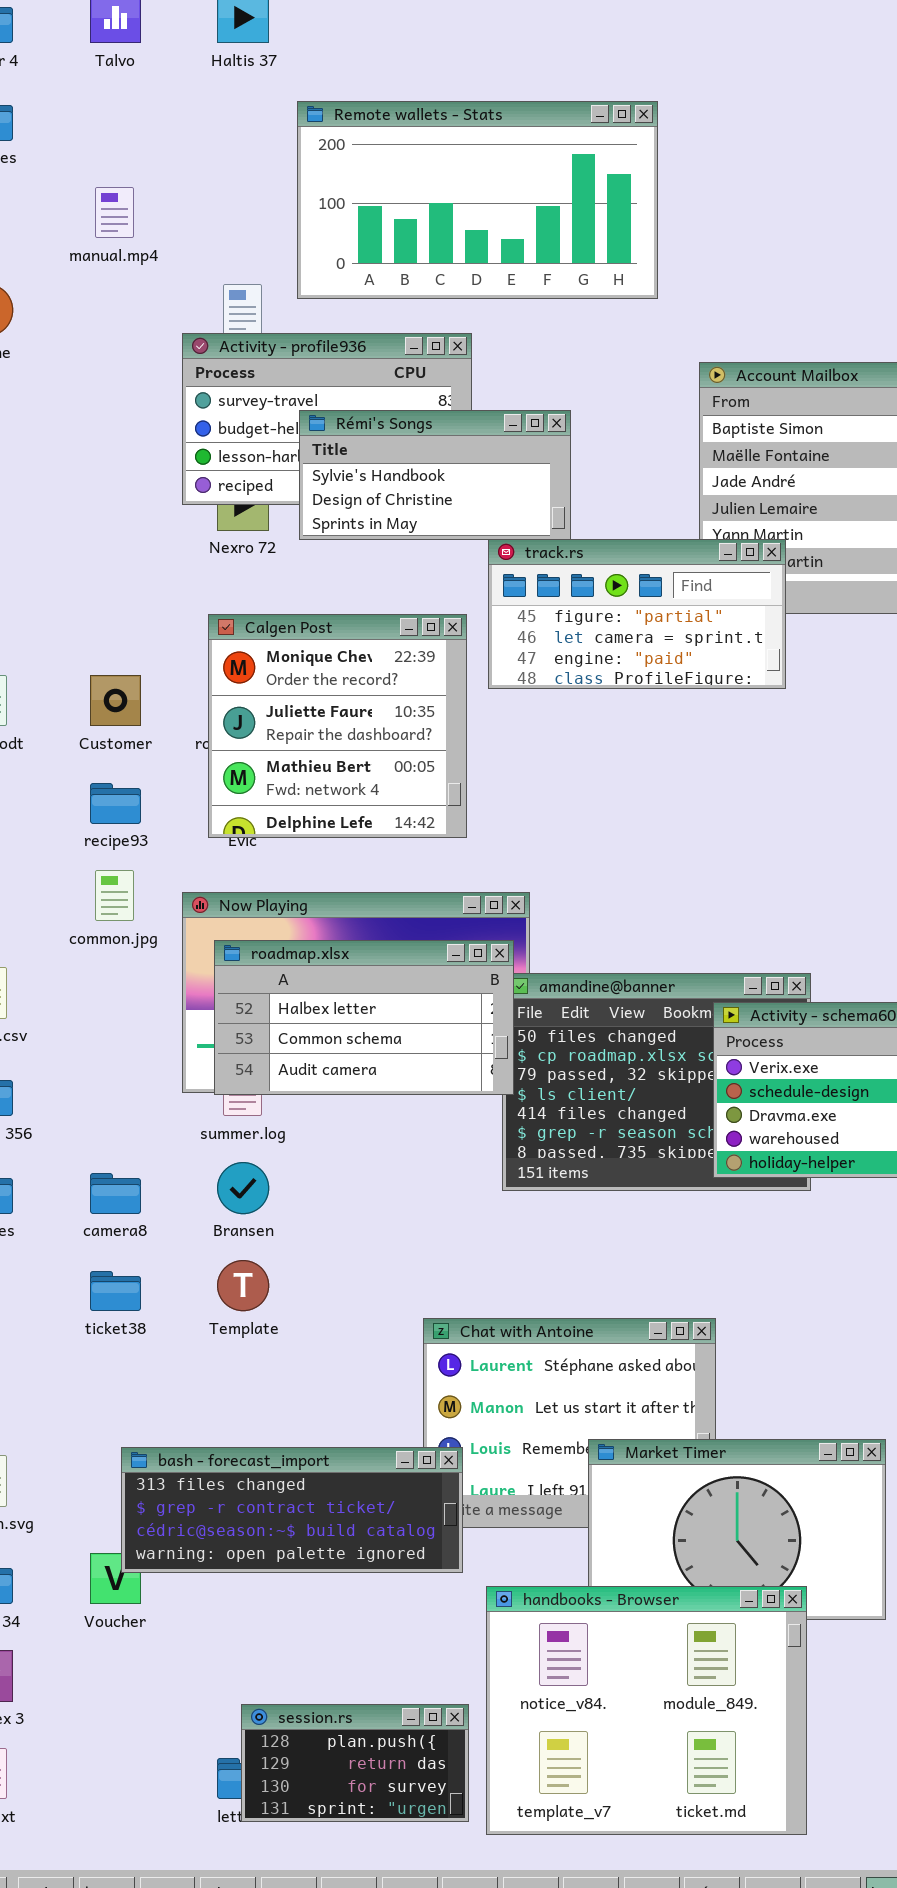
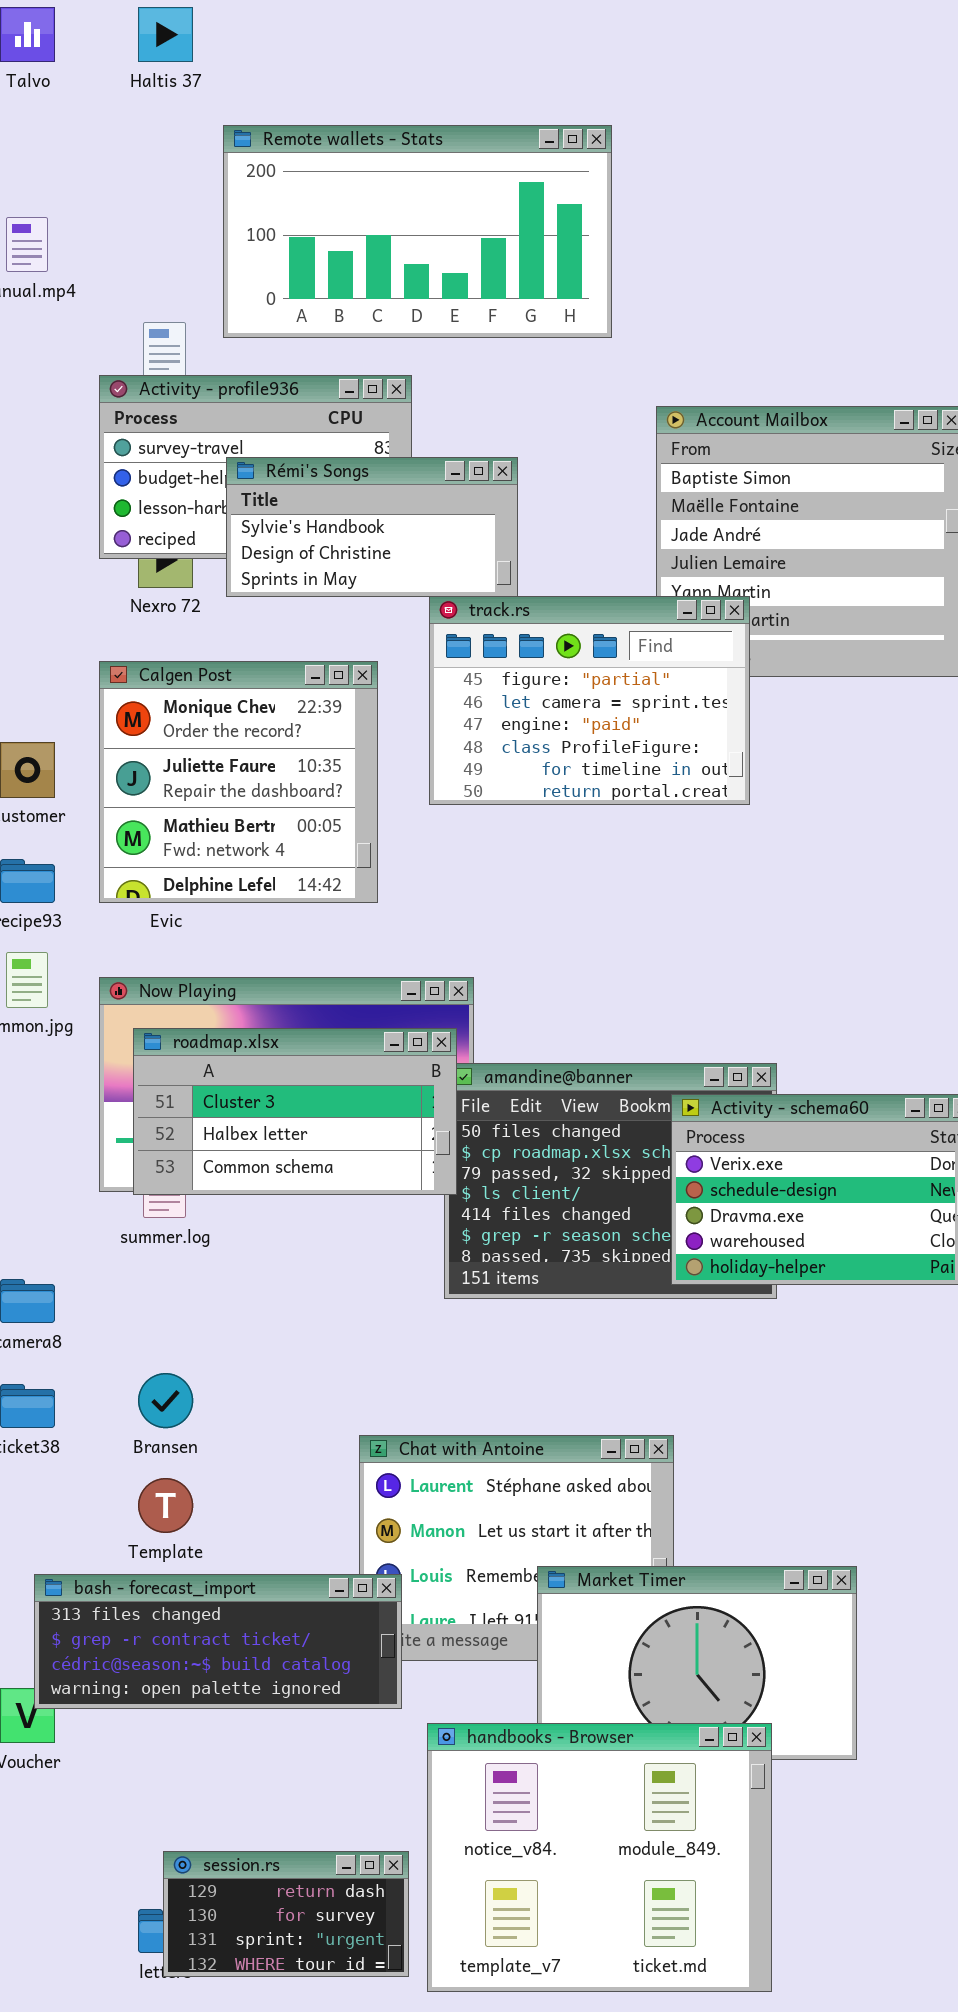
track.rs: [488,539,786,689] -> [429,596,750,805], resized
Calgen Post: [208,614,467,838] -> [99,661,378,903], moved
roadmap.xlsx: [214,940,514,1095] -> [133,1028,457,1195], scrolled up 1 row
Bransen: [217,1162,269,1214] -> [138,1373,193,1428], moved
Template: [217,1260,269,1311] -> [138,1478,193,1533], moved
session.rs: [241,1704,469,1822] -> [163,1851,409,1977], scrolled down 1 row

